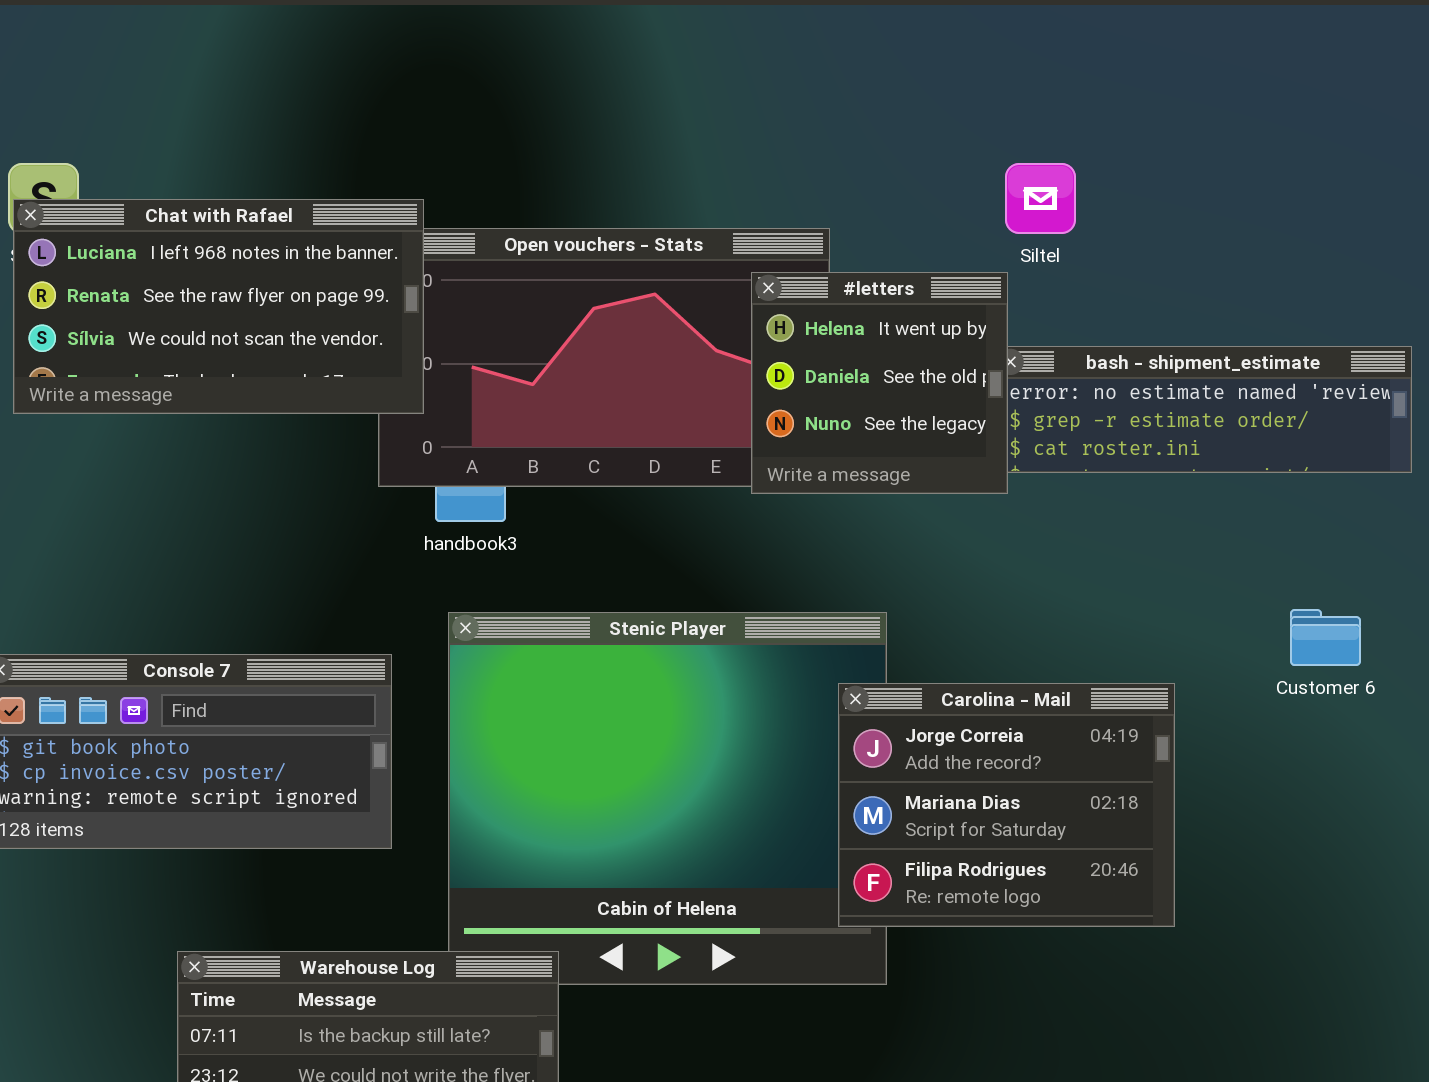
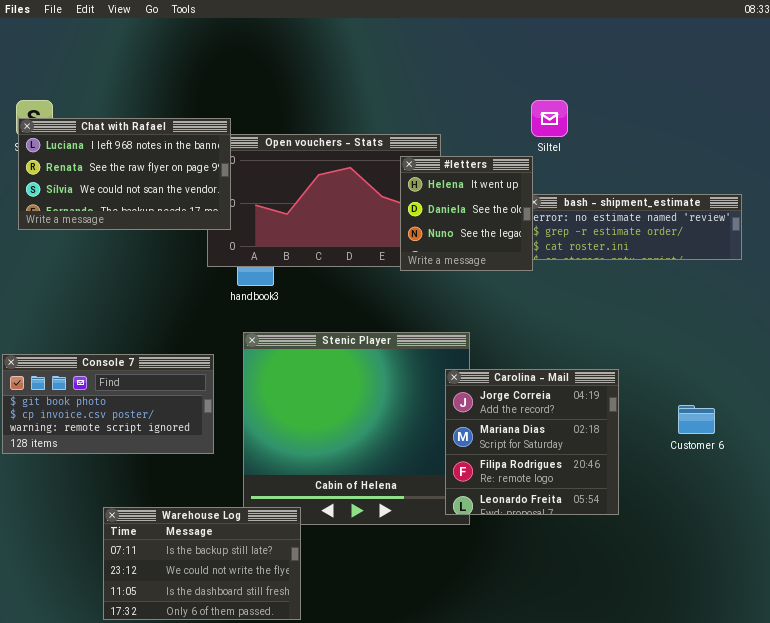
Customer 6: [1290,609,1361,666] -> [678,405,715,434], moved
Carolina - Mail: [838,683,1175,927] -> [445,369,619,515], resized

